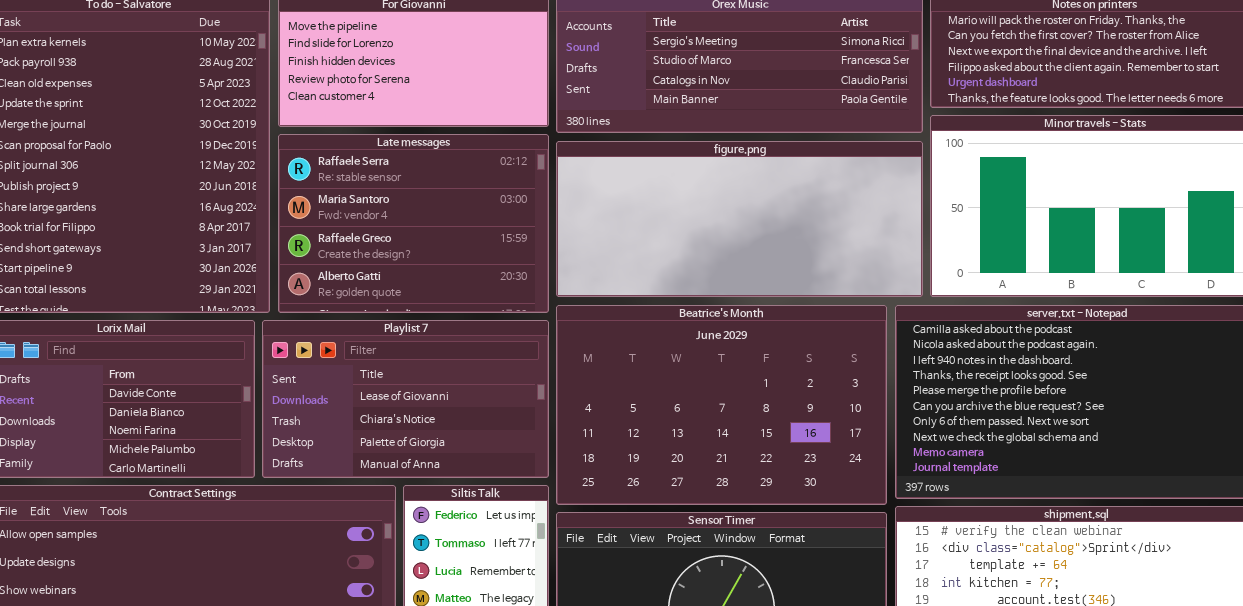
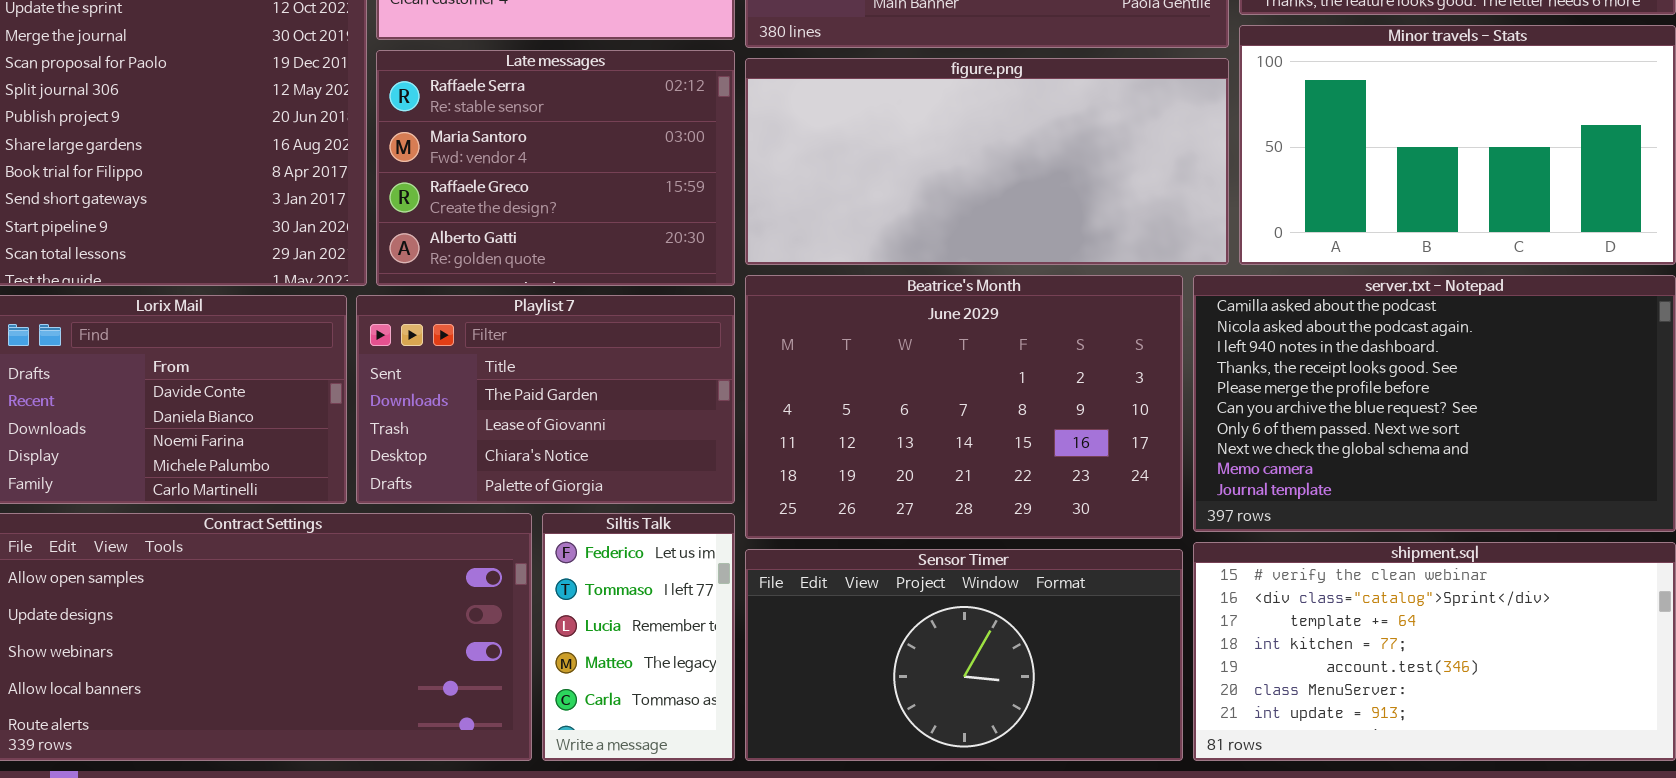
Playlist 7: [262,320,549,478] -> [356,295,735,504], scrolled up 1 row

